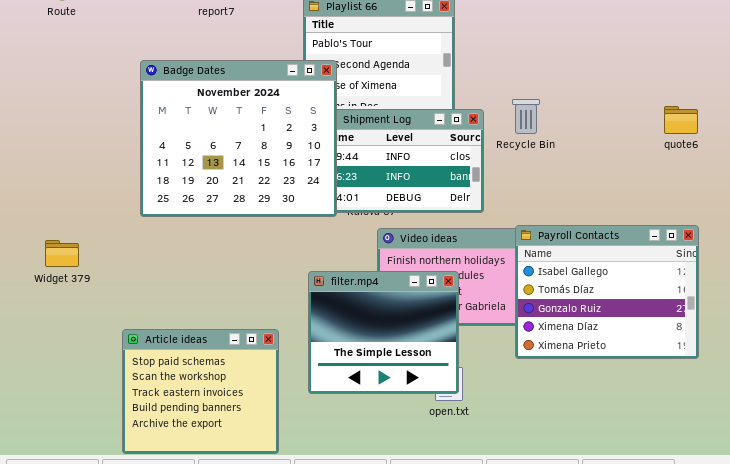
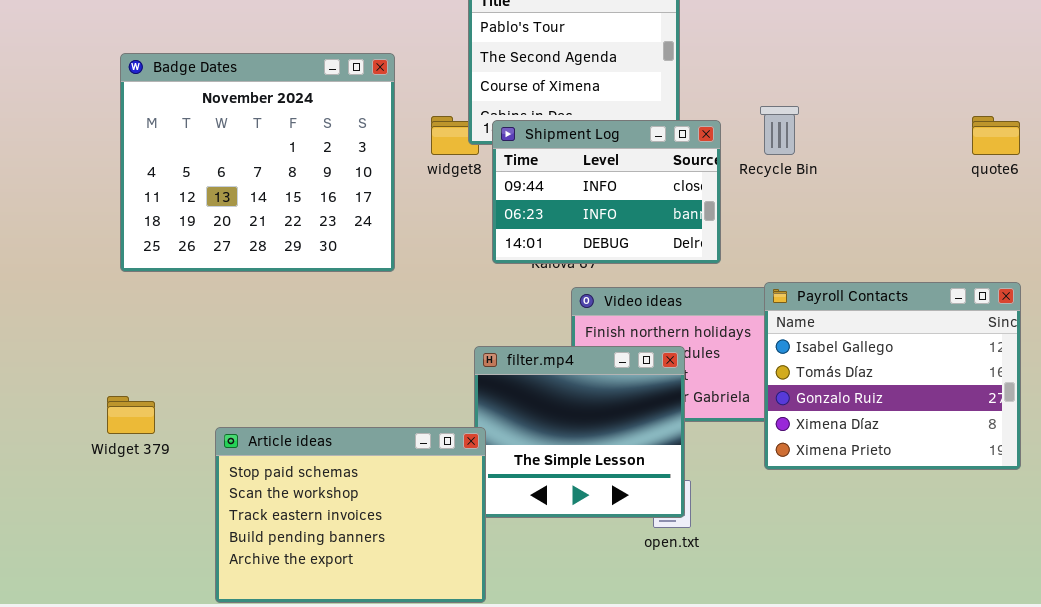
Badge Dates: [140,60,337,217] -> [120,53,395,272], moved
Widget 379: [45,240,79,267] -> [107,396,155,434], moved
Article ideas: [122,329,279,454] -> [215,427,486,603], resized

